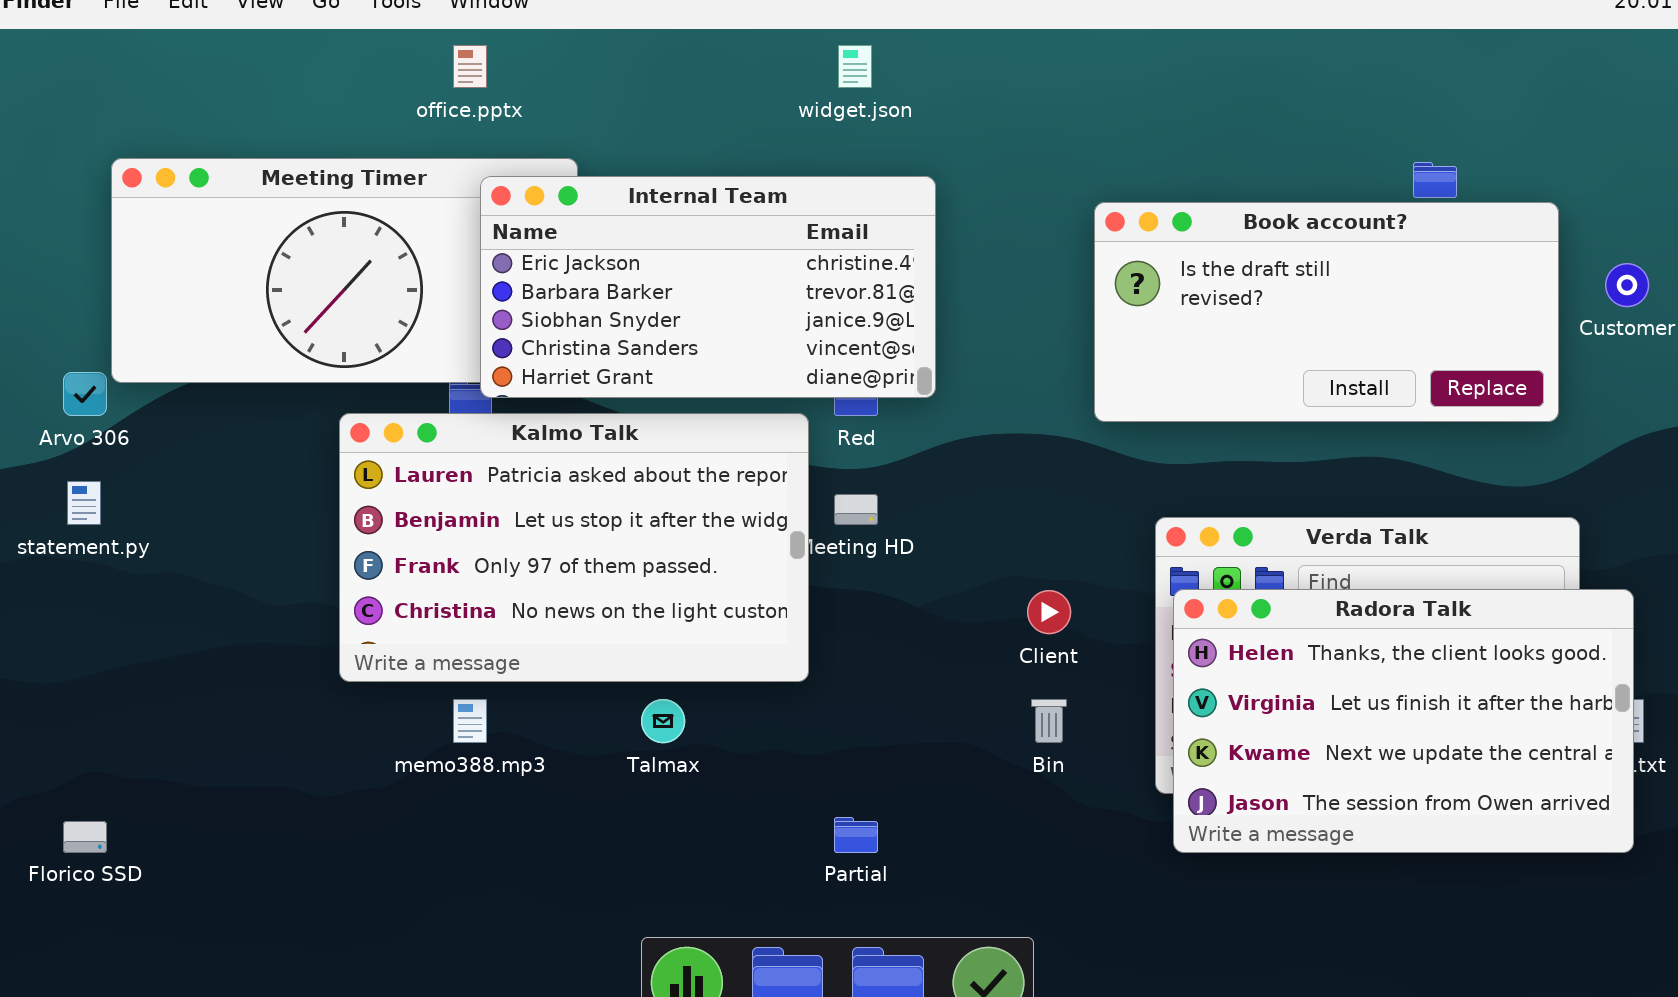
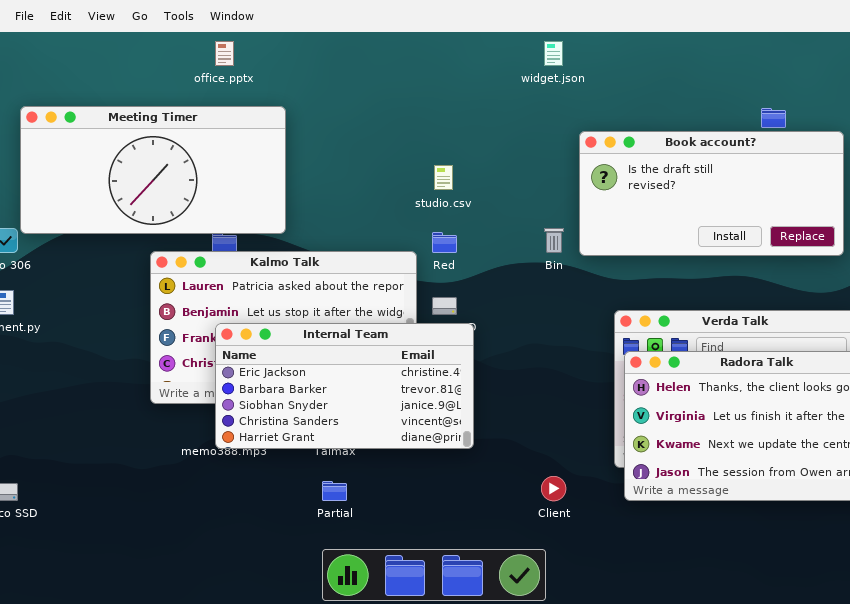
widget.json: [838,45,872,88] -> [544,41,563,66], moved
Internal Team: [480,176,936,398] -> [215,323,474,449], moved
Client: [1027,590,1071,634] -> [541,476,566,501], moved
Bin: [1031,699,1067,743] -> [544,228,564,253], moved
Partial: [834,817,878,853] -> [322,481,347,501], moved

